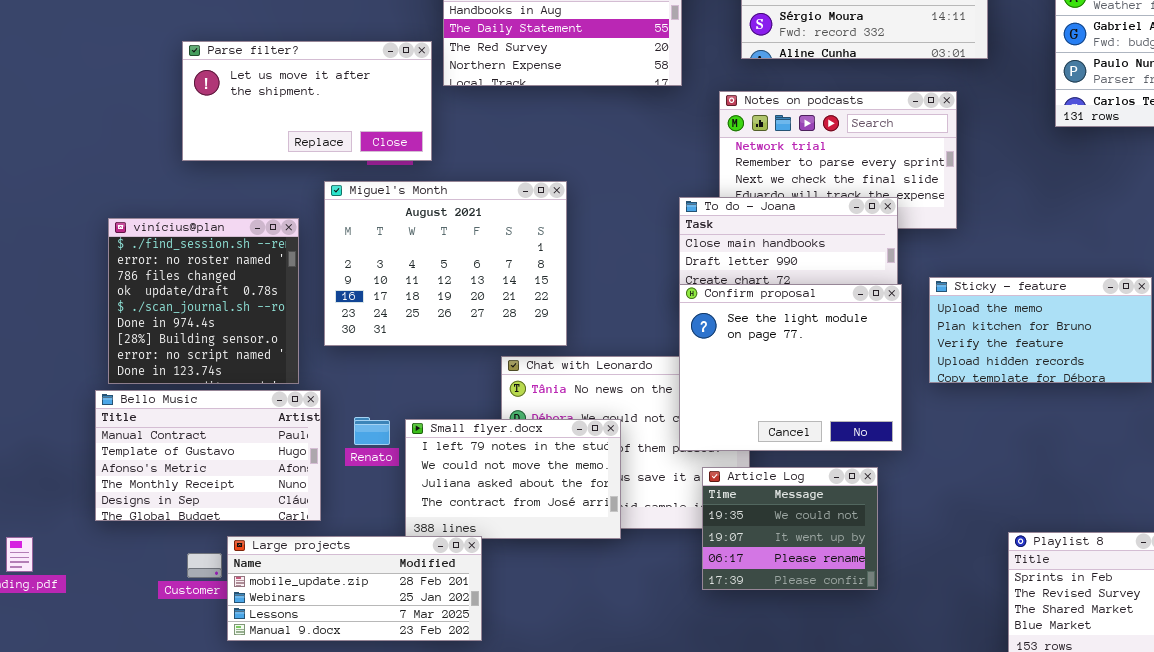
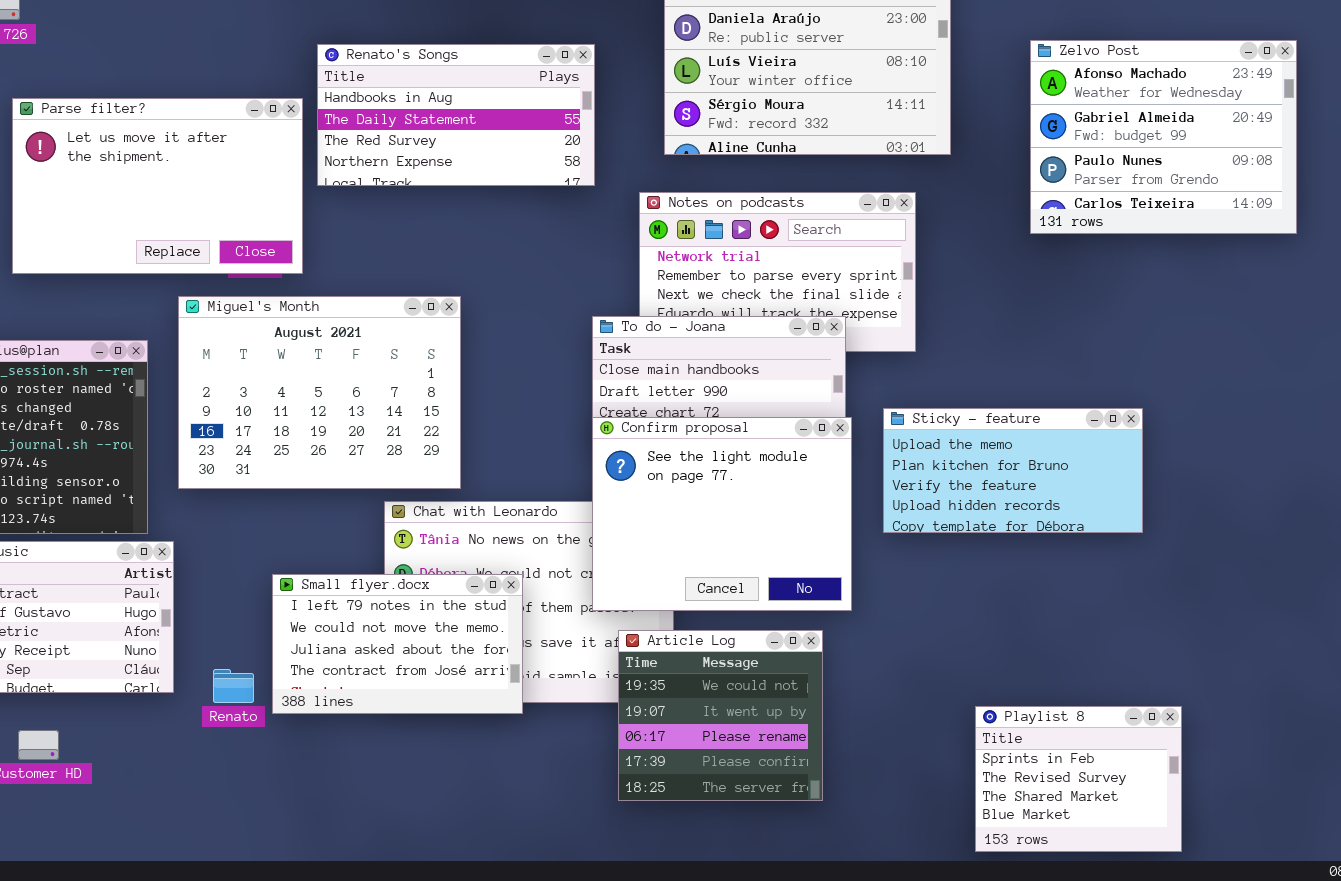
Parse filter?: [182,41,432,161] -> [12,98,303,274], resized
Renato: [354,417,390,445] -> [213,669,254,703], moved
Article Log: [702,467,878,590] -> [618,630,823,801], resized
Large projects: [227,536,482,641] -> none, closed

